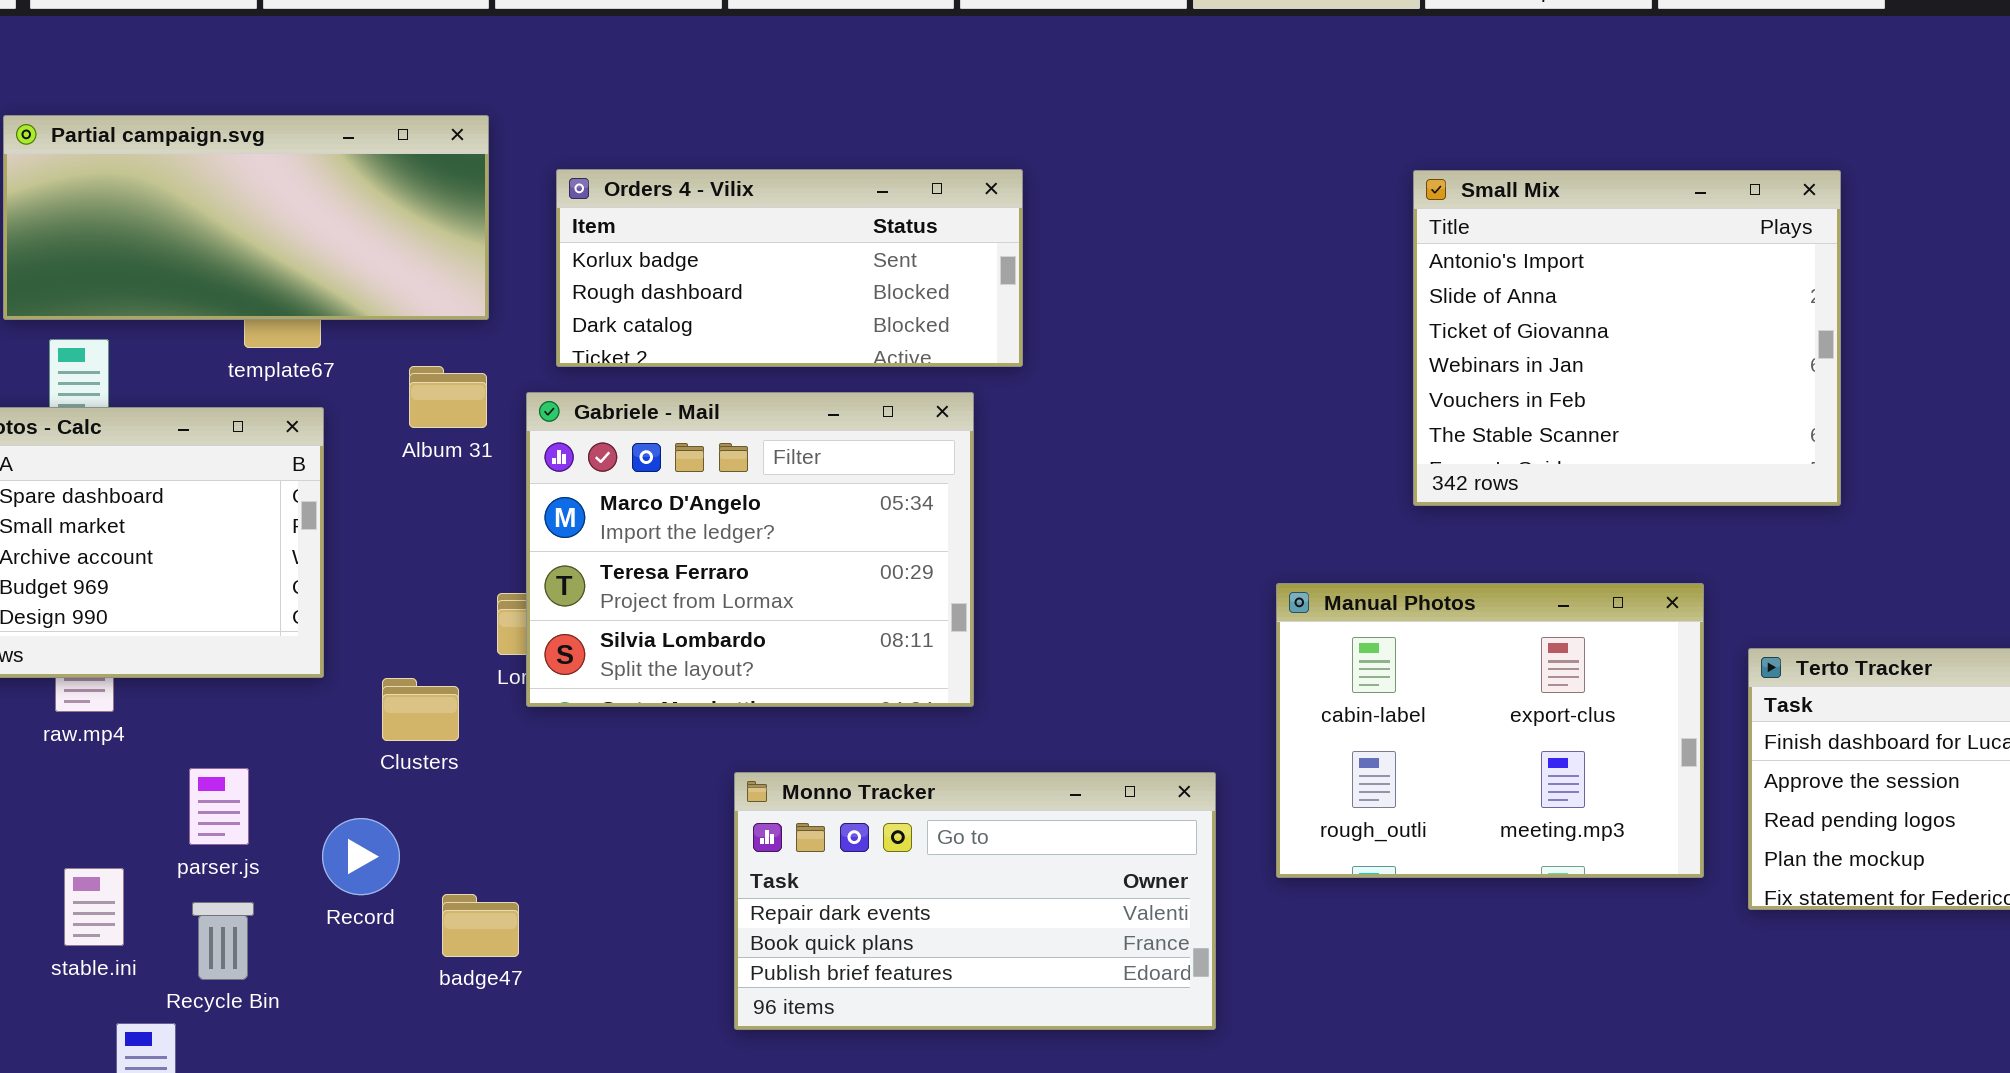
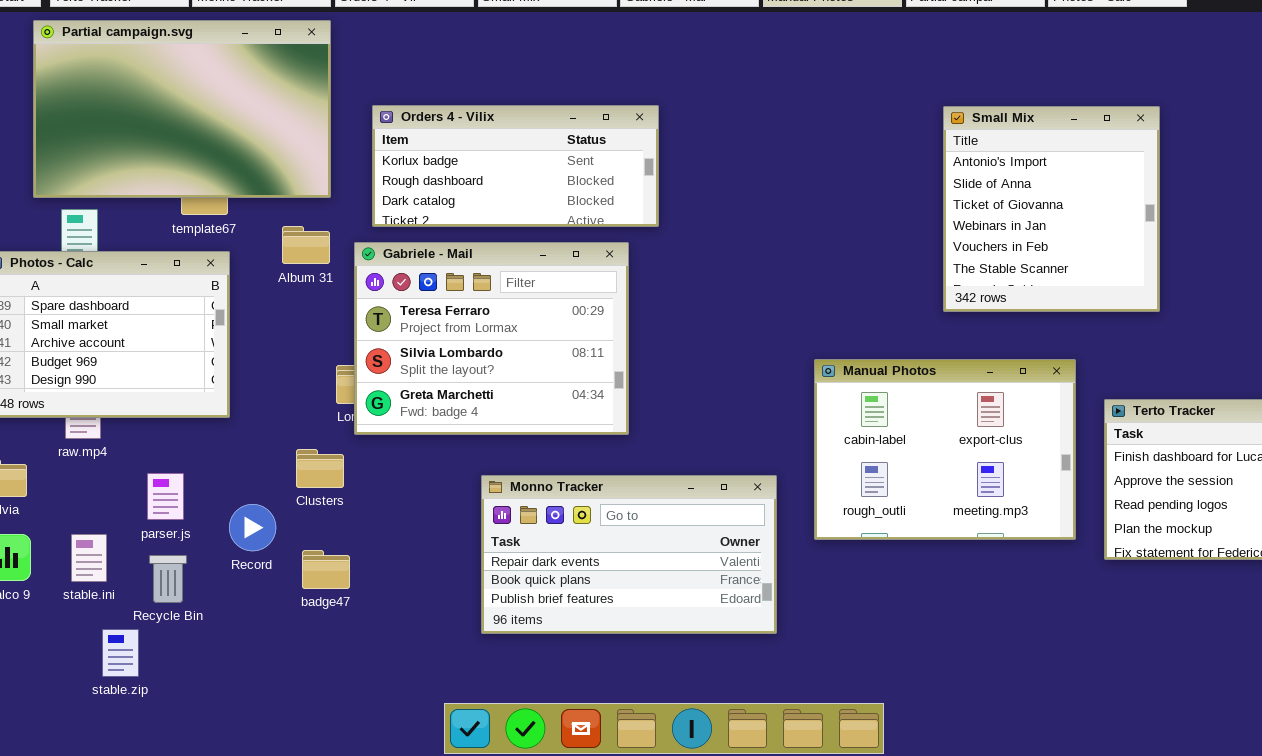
Partial campaign.svg: [3,115,489,320] -> [33,20,331,198], resized
Small Mix: [1413,170,1841,506] -> [943,106,1160,312], resized
Gabriele - Mail: [526,392,974,707] -> [354,242,629,435], scrolled down 1 row
Clusters: [382,678,459,741] -> [296,449,344,488], moved

